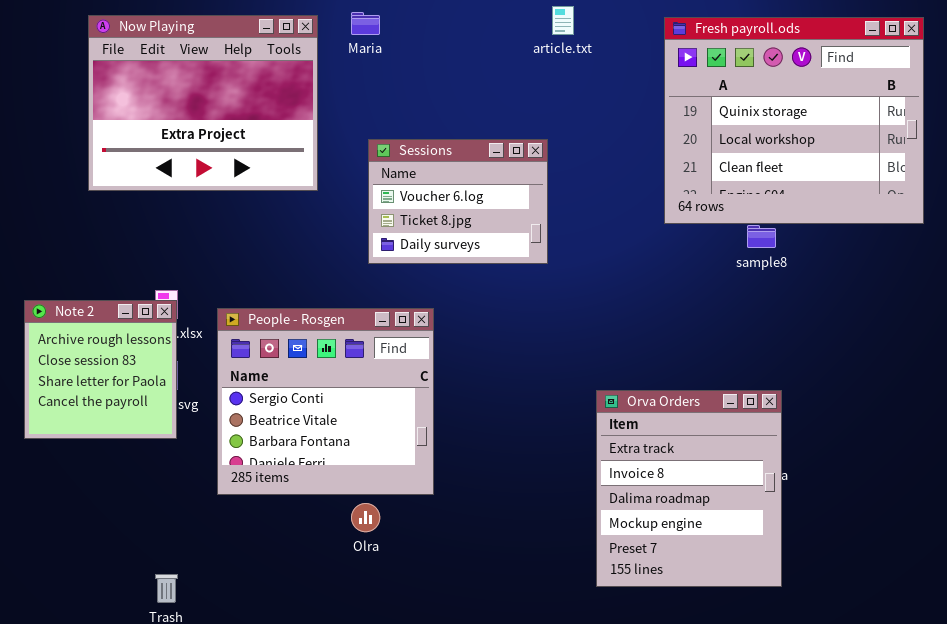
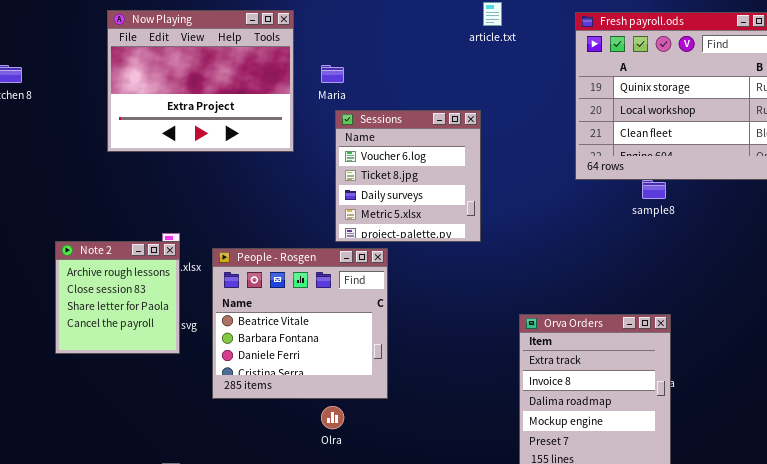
Maria: [351,12,380,35] -> [321,65,344,83], moved
Sessions: [368,139,548,264] -> [335,110,481,242], resized
People - Rosgen: [217,308,434,495] -> [212,248,388,399], scrolled down 1 row

